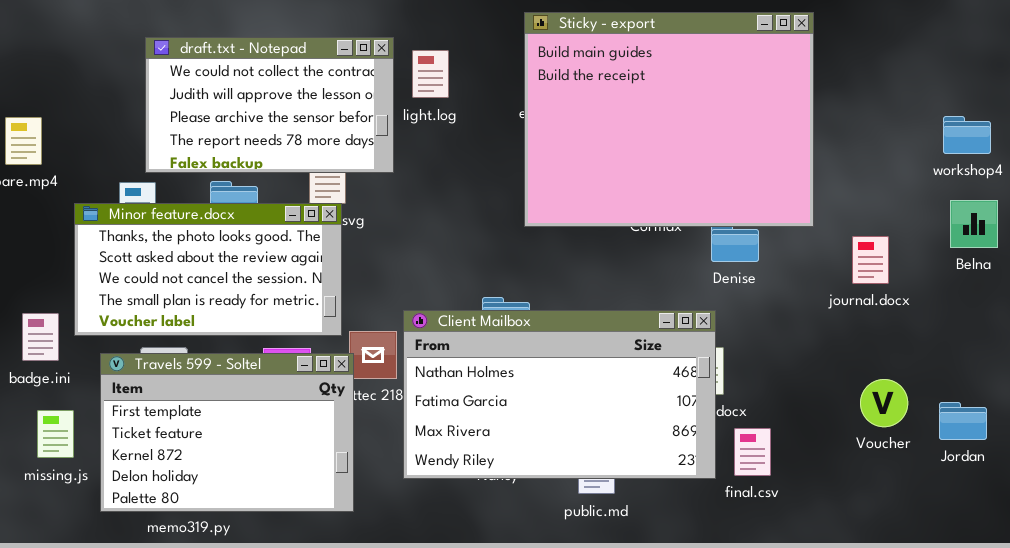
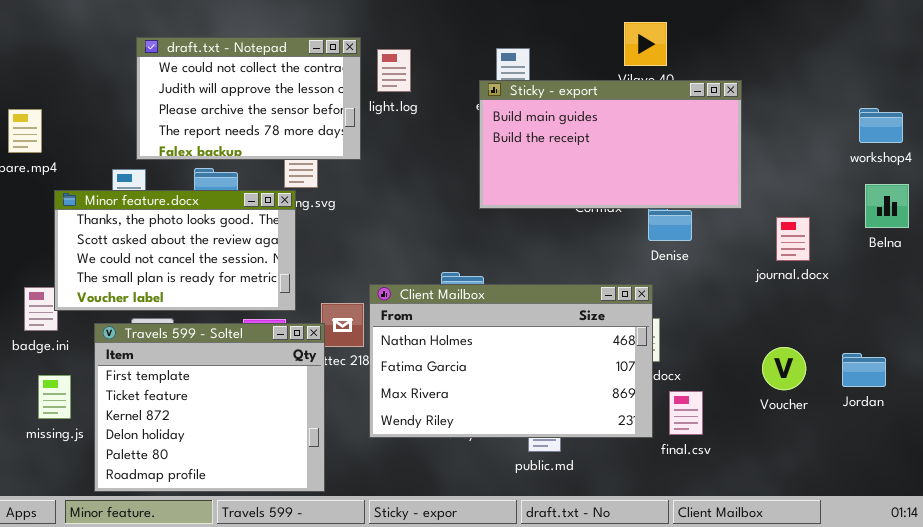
Sticky - export: [524,12,814,227] -> [479,80,742,209], resized
Minor feature.docx: [74,203,342,336] -> [54,190,296,311], moved
Travels 599 - Soltel: [100,353,354,512] -> [94,323,325,492], resized
Voucher: [860,379,908,427] -> [762,347,806,390], moved
Jordan: [939,402,987,440] -> [842,353,886,387], moved

